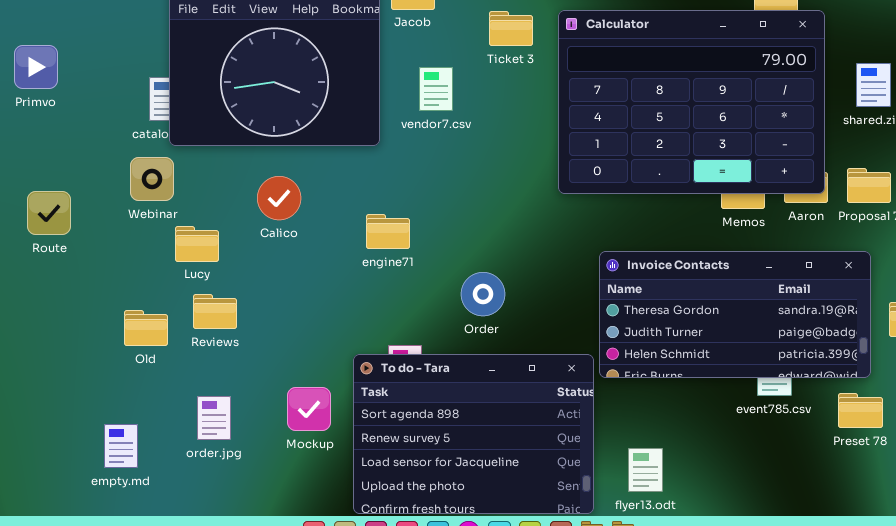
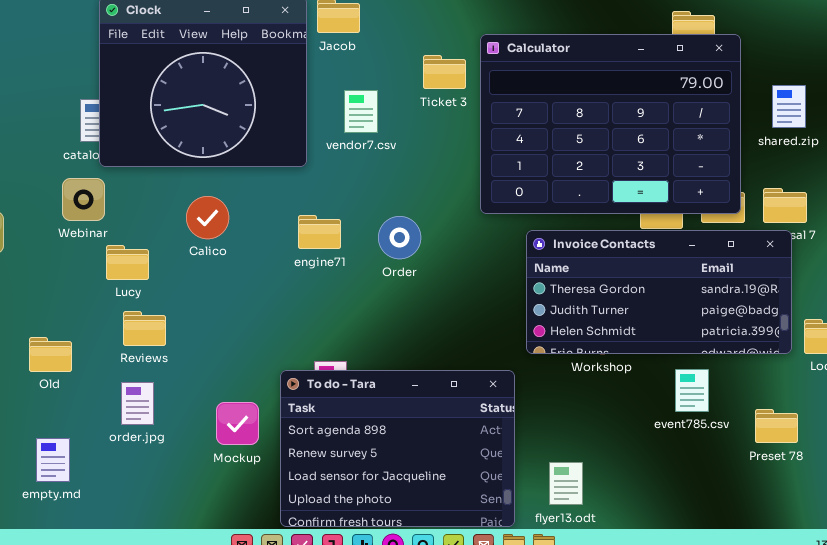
Ticket 3: [489,11,533,46] -> [423,55,466,89], moved
engine71: [366,214,410,249] -> [298,215,341,249], moved
Invoice Contacts: [599,251,871,378] -> [526,230,792,354], moved
Order: [461,272,505,316] -> [378,216,421,259], moved
Old: [124,310,168,346] -> [29,337,72,372], moved
order.jpg: [197,396,231,440] -> [121,382,154,425], moved

